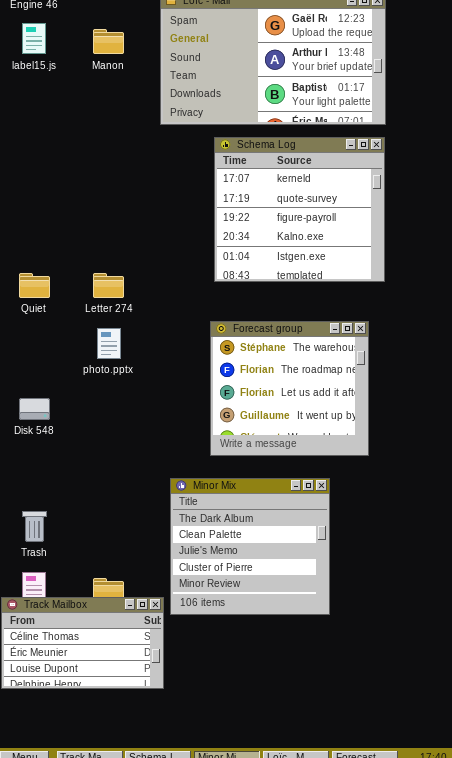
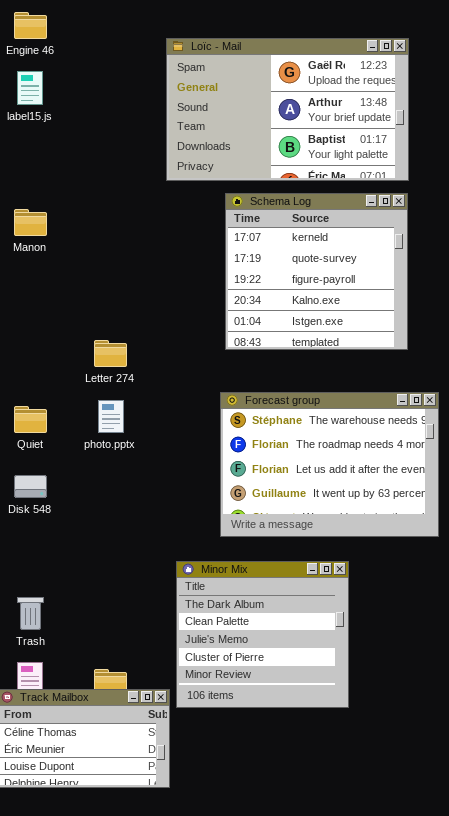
Manon: [93,29,124,54] -> [14,209,47,236], moved
Quiet: [19,273,50,298] -> [14,406,47,433], moved
Forecast group: [210,321,369,456] -> [220,392,439,537], resized

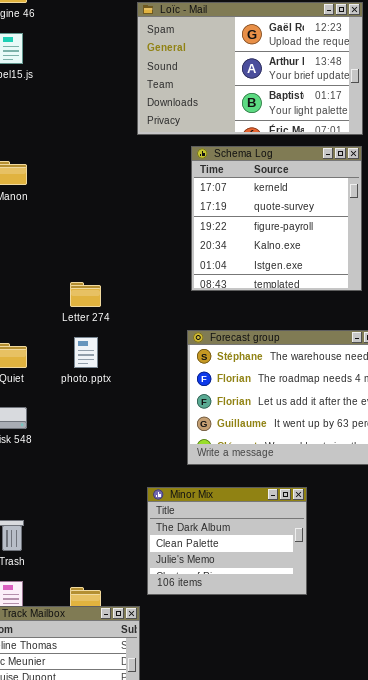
Minor Mix: [176,561,349,708] -> [147,487,307,595], resized

